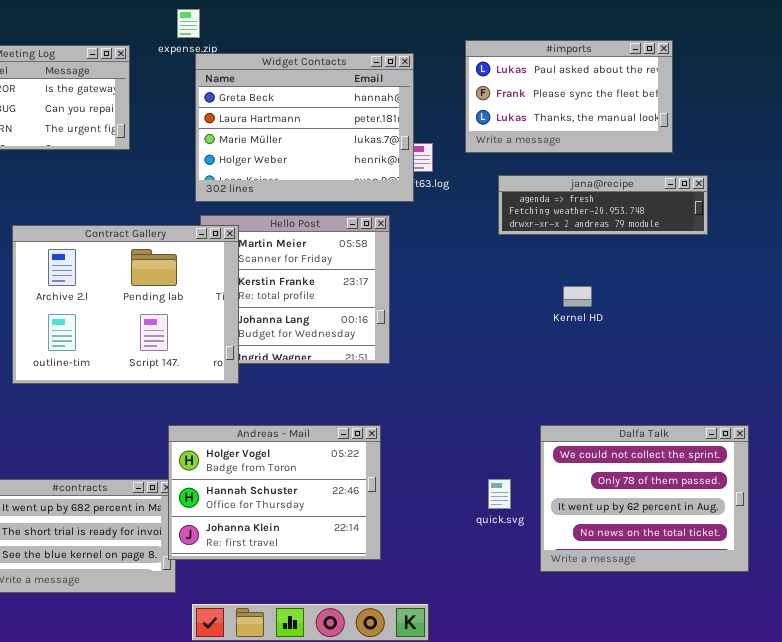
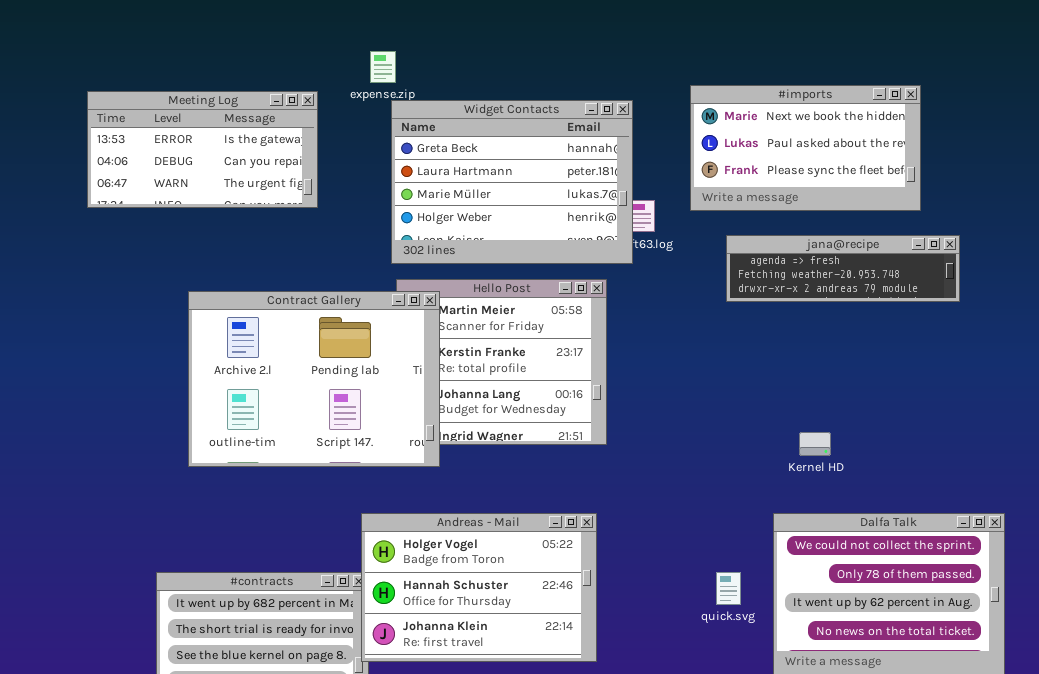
#imports: [465,40,673,153] -> [690,85,921,211], scrolled up 1 row
Kernel HD: [563,286,592,307] -> [799,432,831,456], moved

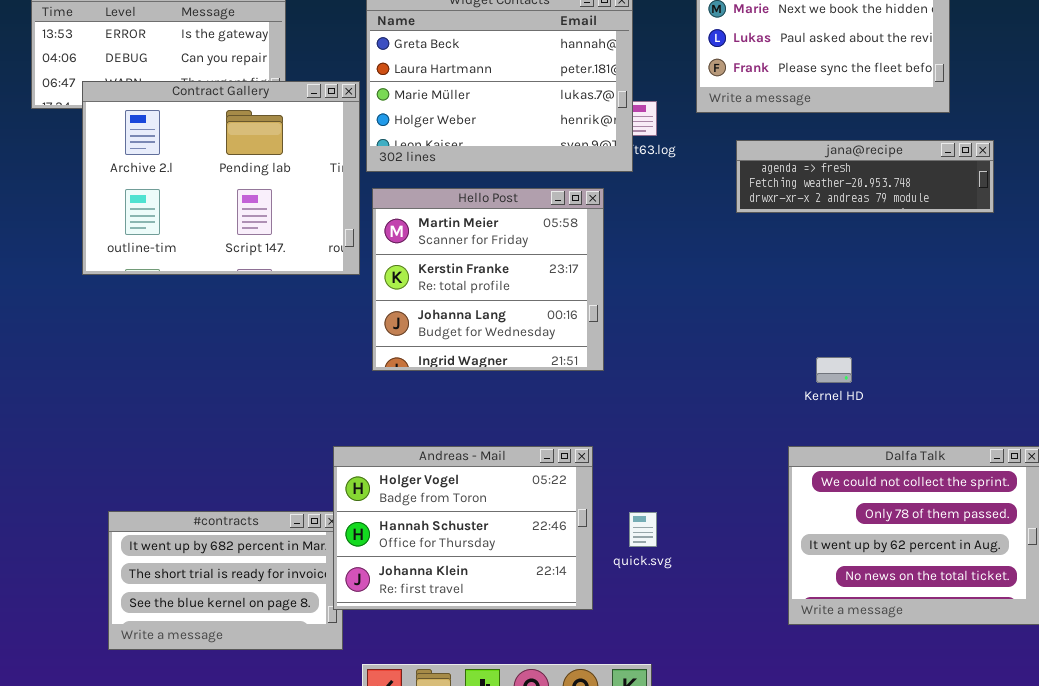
Contract Gallery: [188,291,440,467] -> [82,81,360,275], moved
quick.svg: [716,572,741,605] -> [629,512,657,547], moved

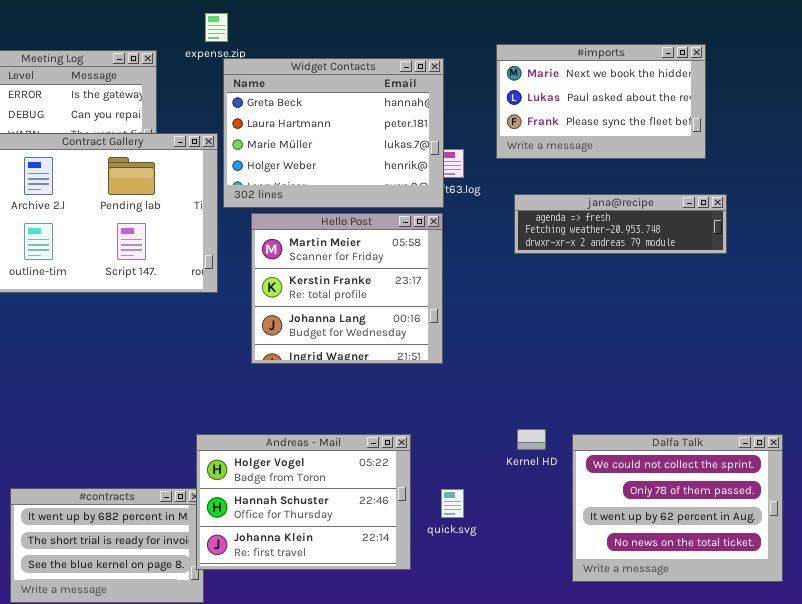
jana@recipe: [736,140,994,213] -> [514,194,727,254], moved
Hello Post: [372,188,604,371] -> [251,213,443,364], moved
Kernel HD: [816,357,852,383] -> [517,429,546,450], moved

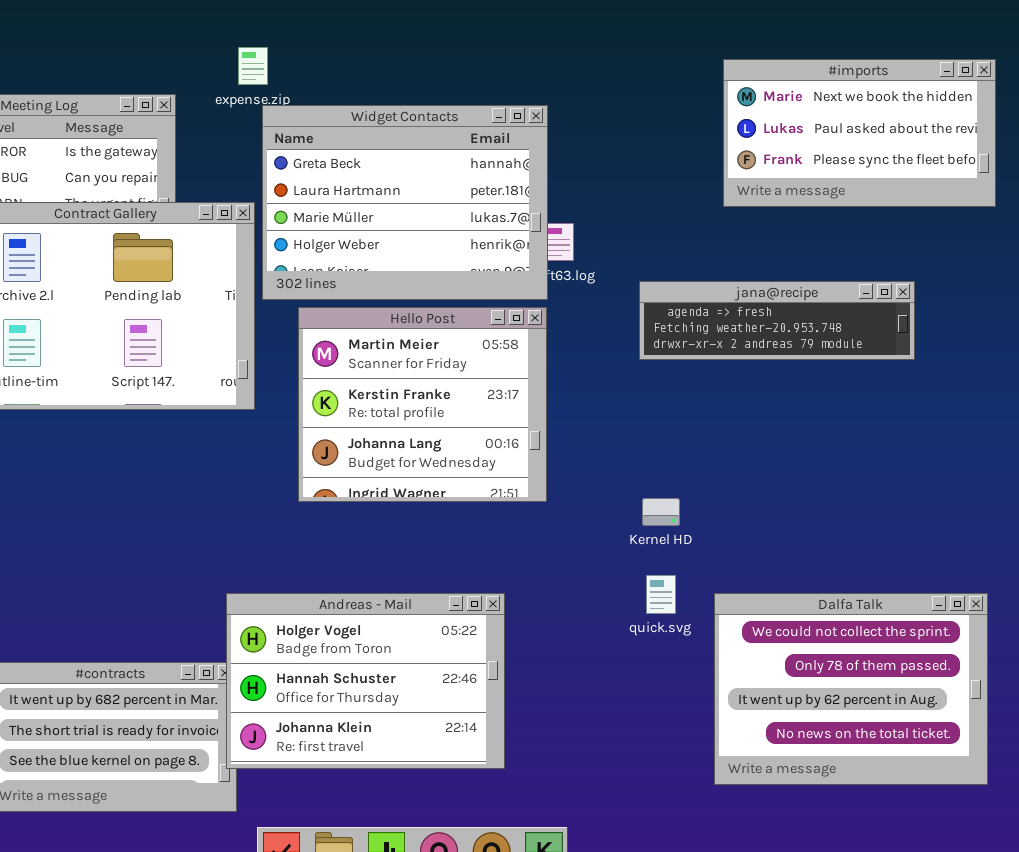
#imports: [496,44,706,159] -> [723,59,996,207], moved
Kernel HD: [517,429,546,450] -> [642,498,680,526], moved
quick.svg: [441,489,464,518] -> [646,575,676,614], moved

